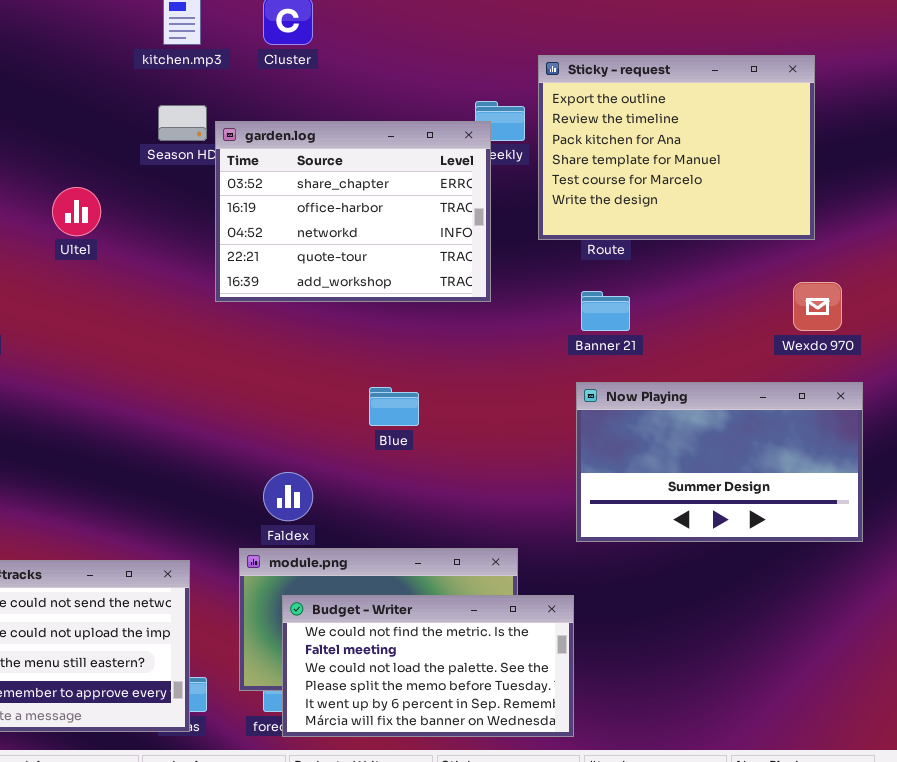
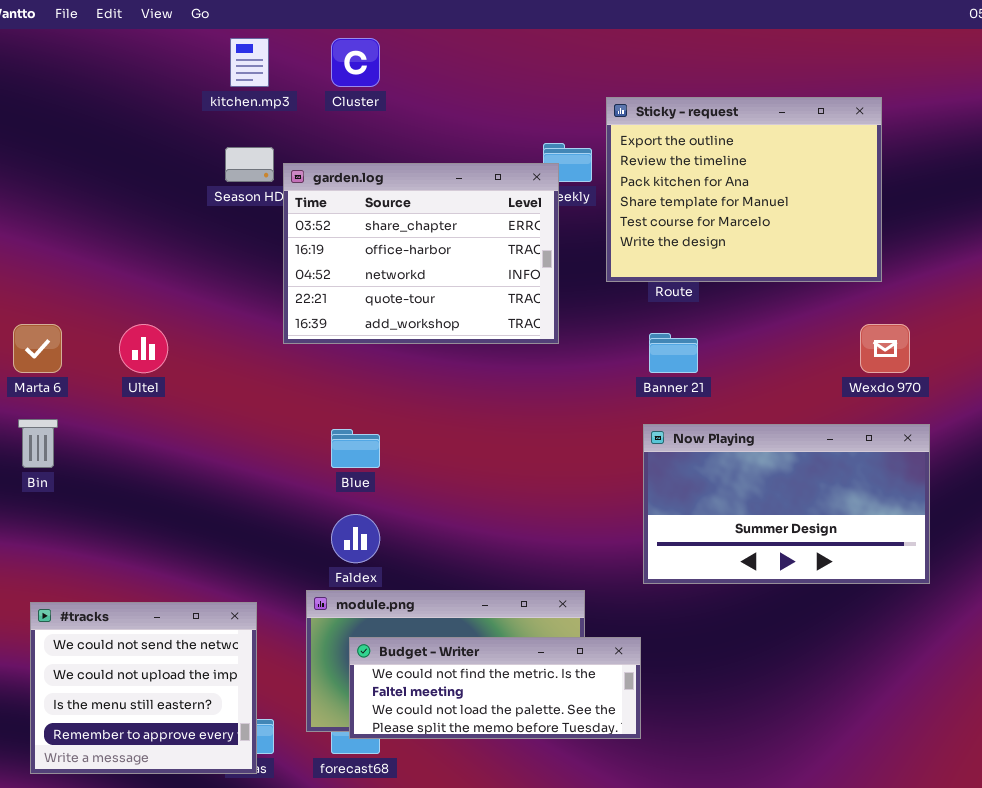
Ultel: [52,187,101,236] -> [119,324,168,373], moved
Blue: [369,387,419,426] -> [331,429,380,468], moved
Budget - Writer: [282,595,574,737] -> [349,637,641,739], resized

